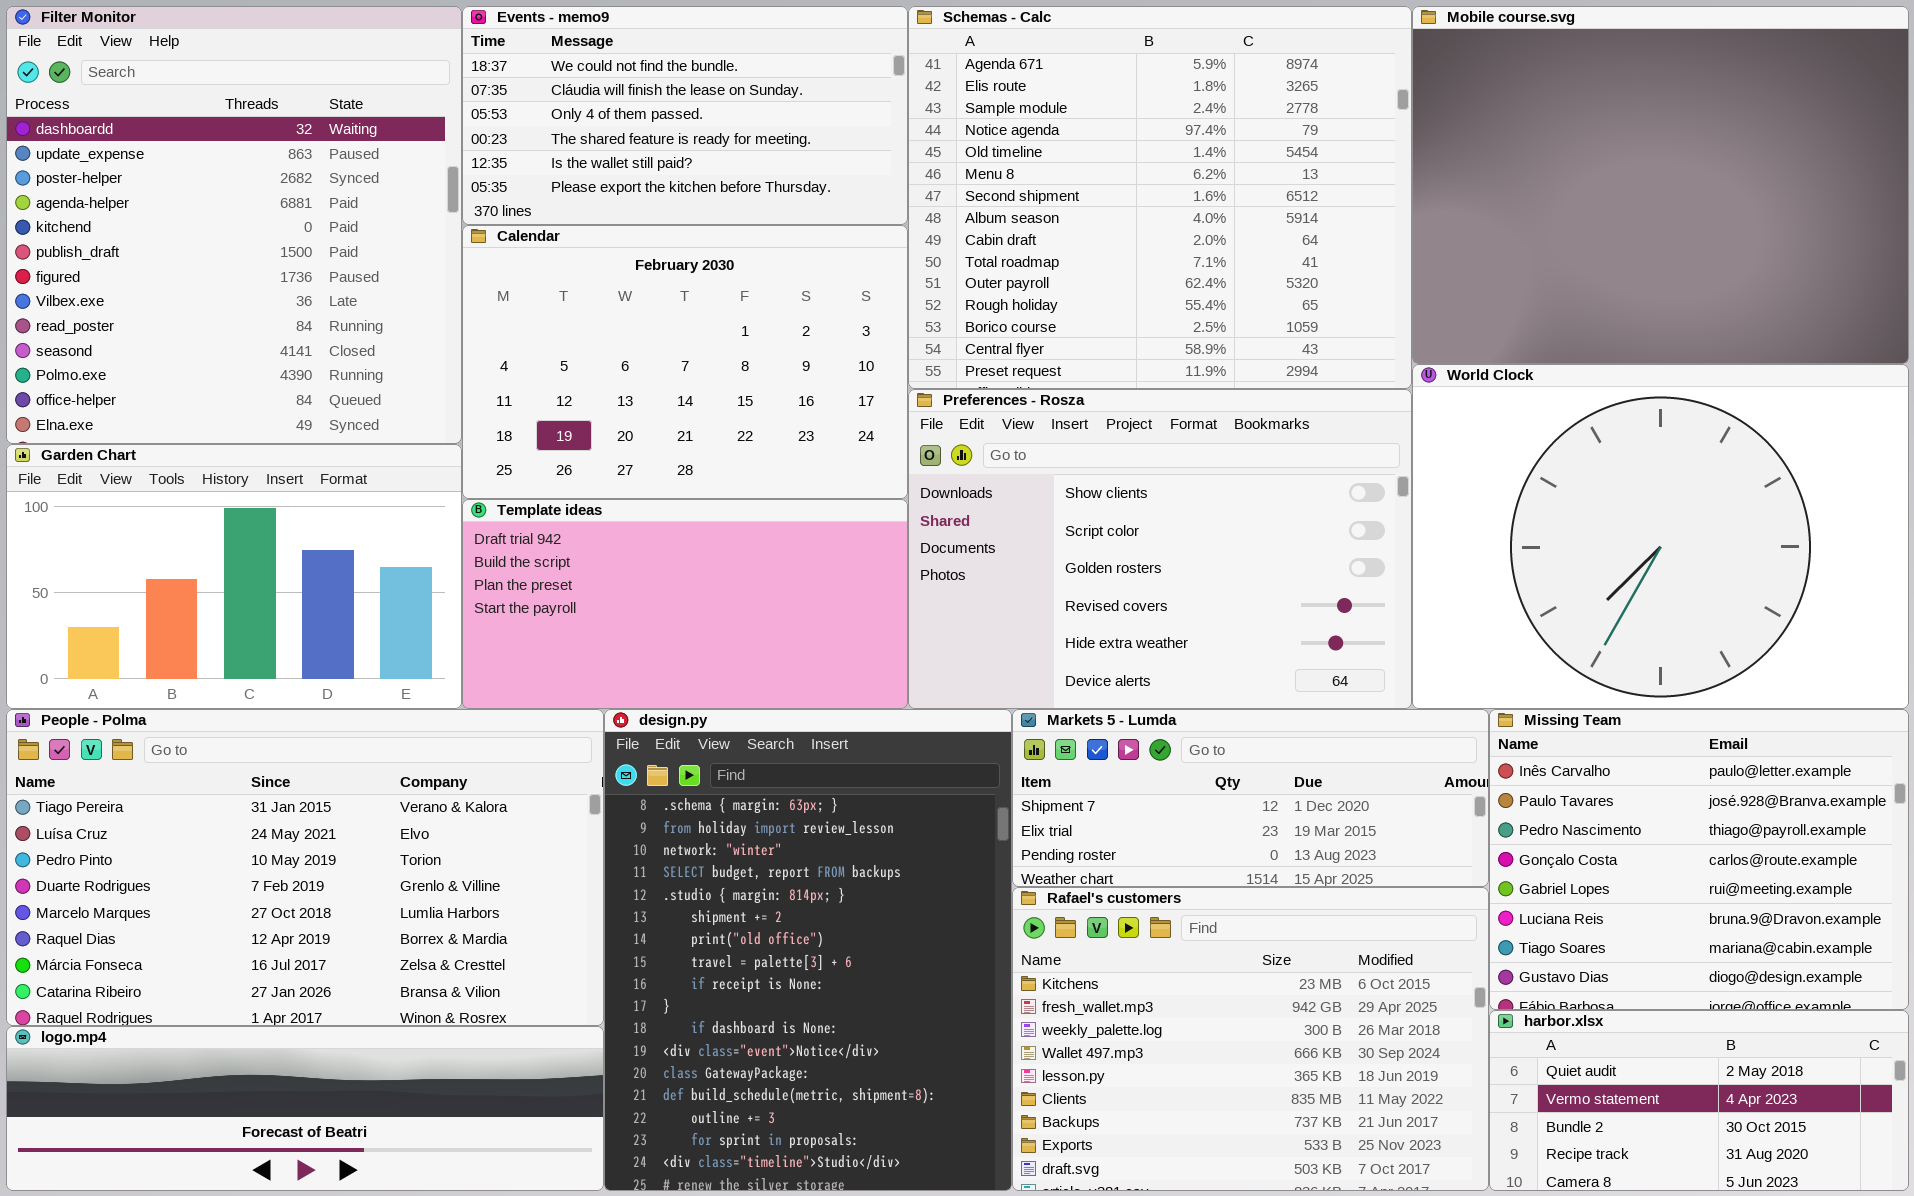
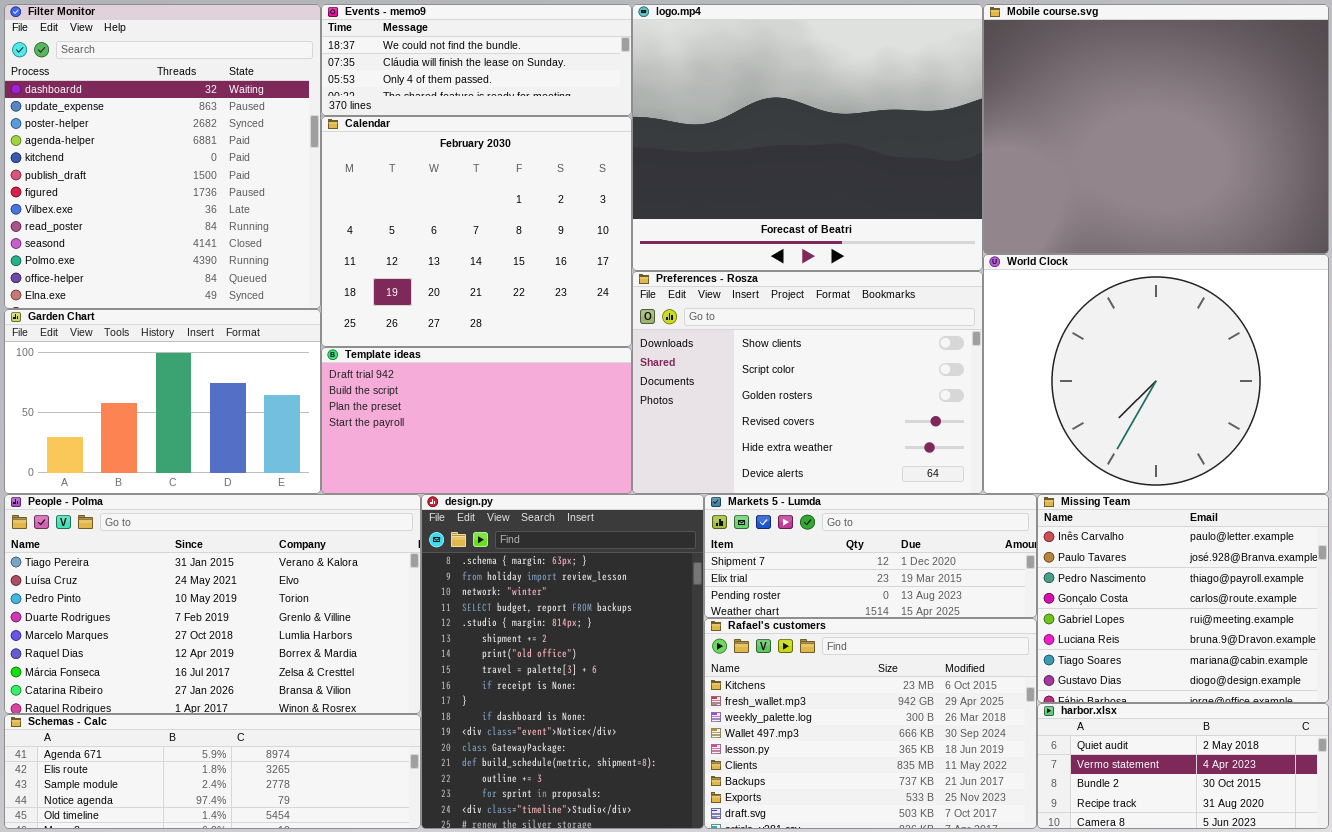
Events - memo9: [462,6,908,225] -> [321,4,632,116], resized
Schemas - Calc: [908,6,1412,389] -> [4,714,421,829], moved, resized
Calendar: [462,225,908,499] -> [321,116,632,347], resized
logo.mp4: [6,1026,604,1191] -> [632,4,983,271], moved, resized

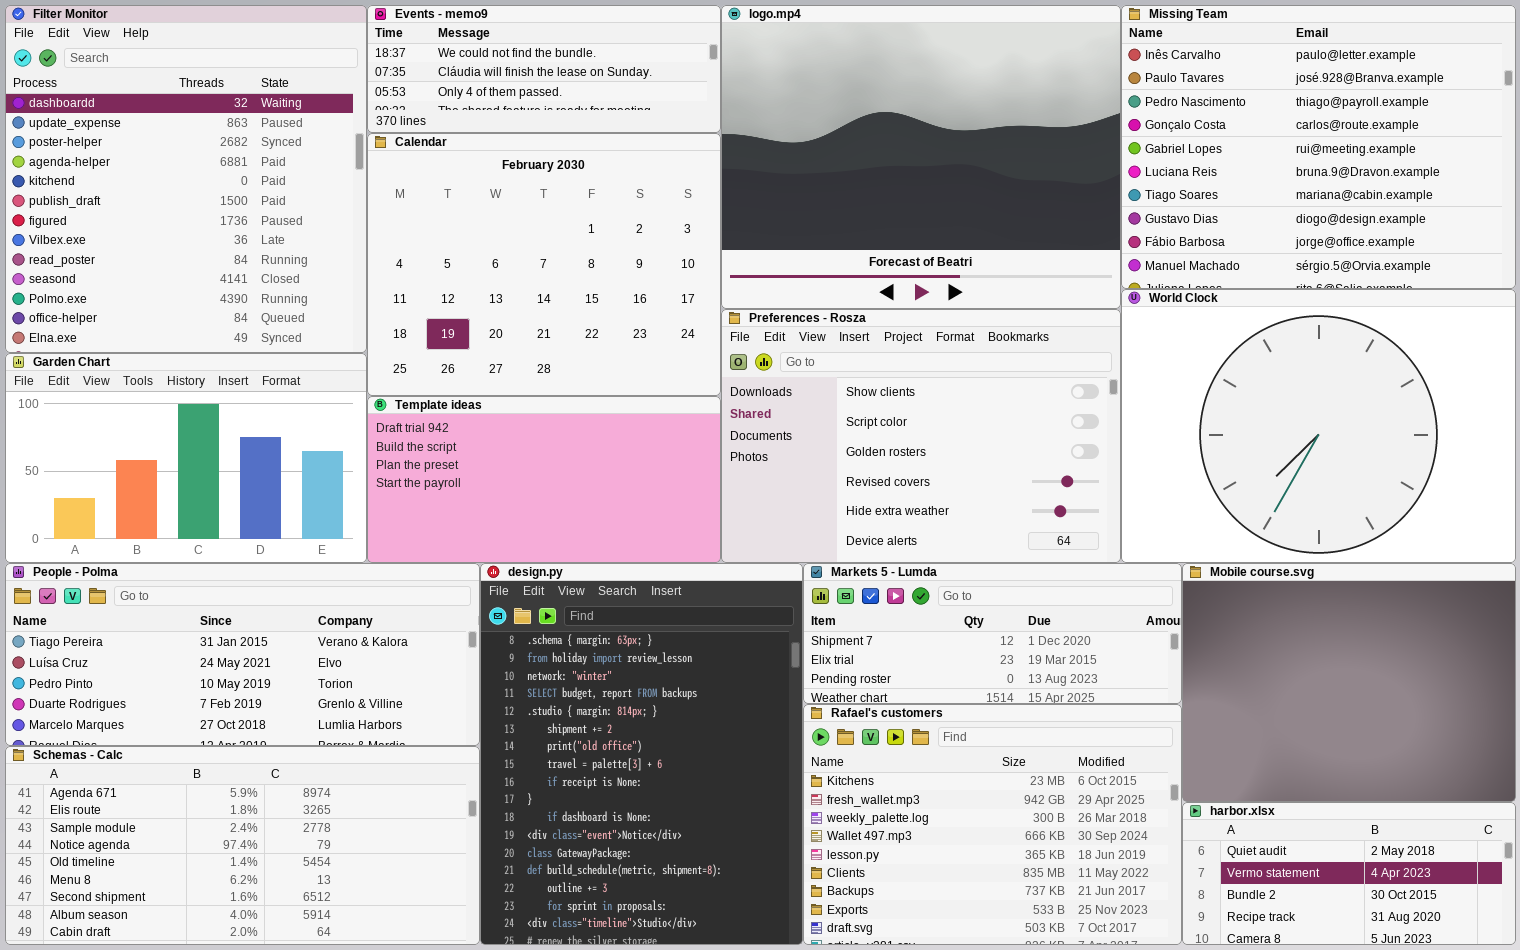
Mobile course.svg: [983,4,1329,254] -> [1182,563,1516,802], moved, resized
People - Polma: [4,494,421,714] -> [5,563,480,746], resized
Missing Team: [1037,494,1329,703] -> [1121,5,1516,289], moved, resized
Schemas - Calc: [4,714,421,829] -> [5,746,480,945], resized

